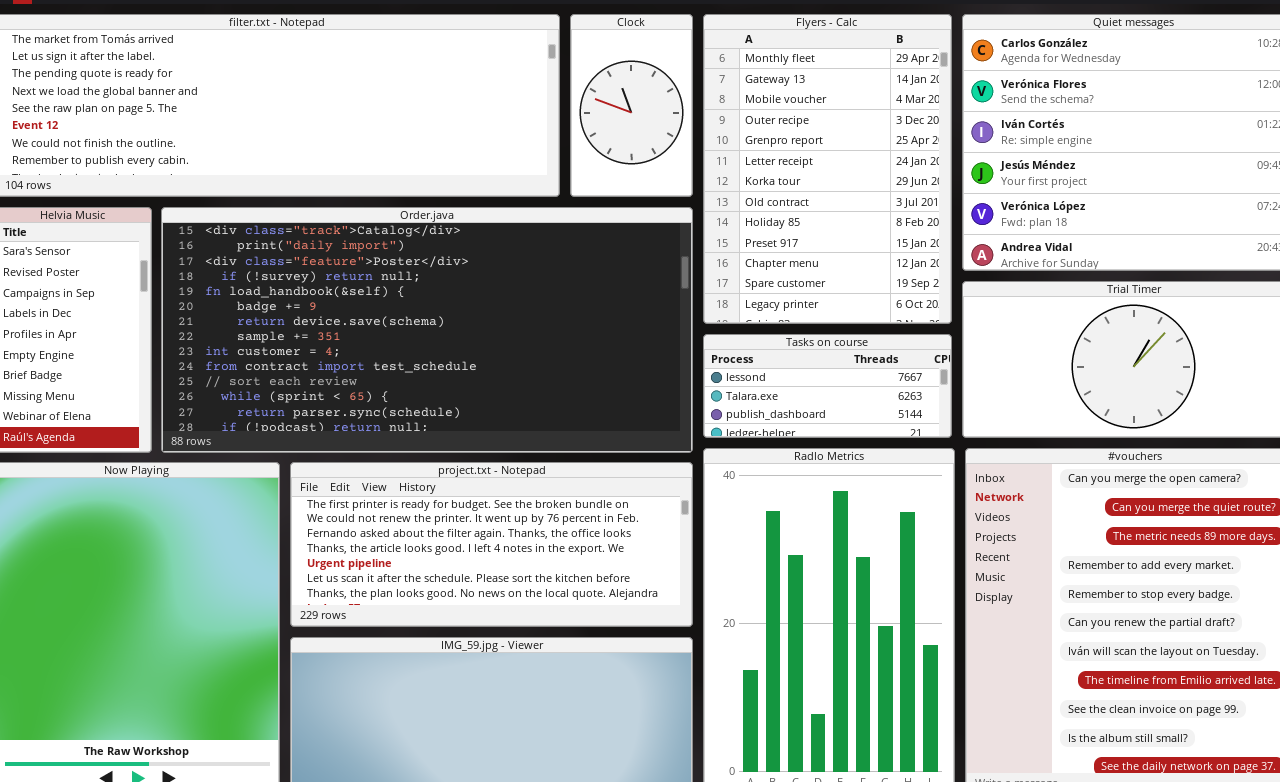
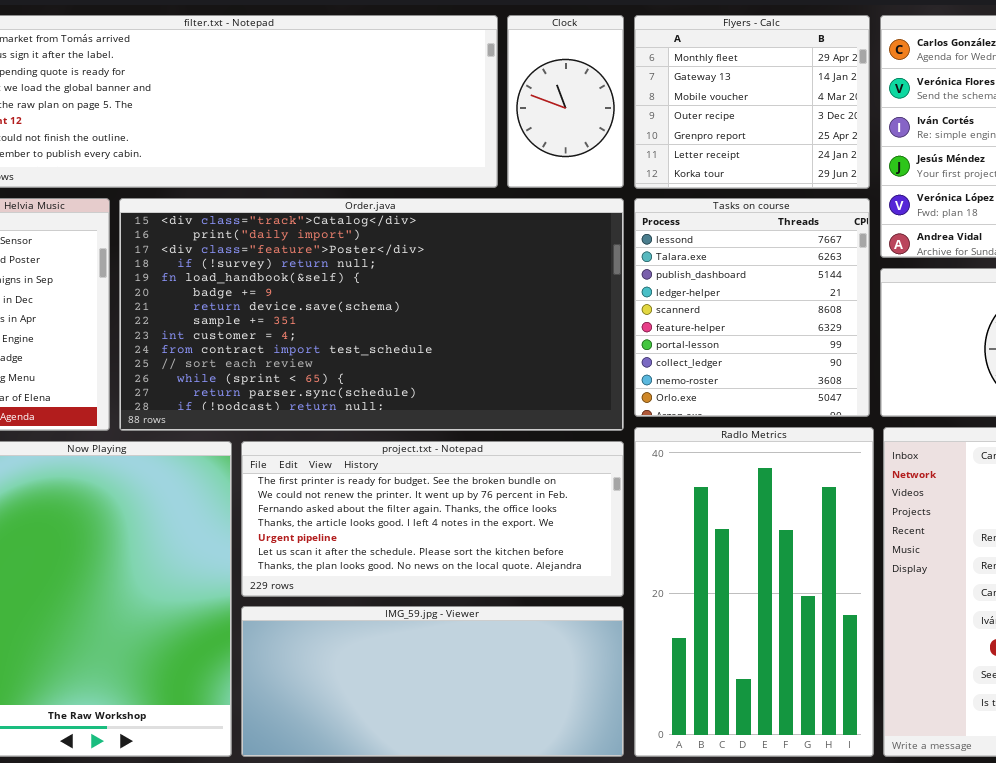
Flyers - Calc: [703,14,952,324] -> [634,15,870,189], resized
Tasks on course: [703,334,952,438] -> [634,198,870,417], resized

